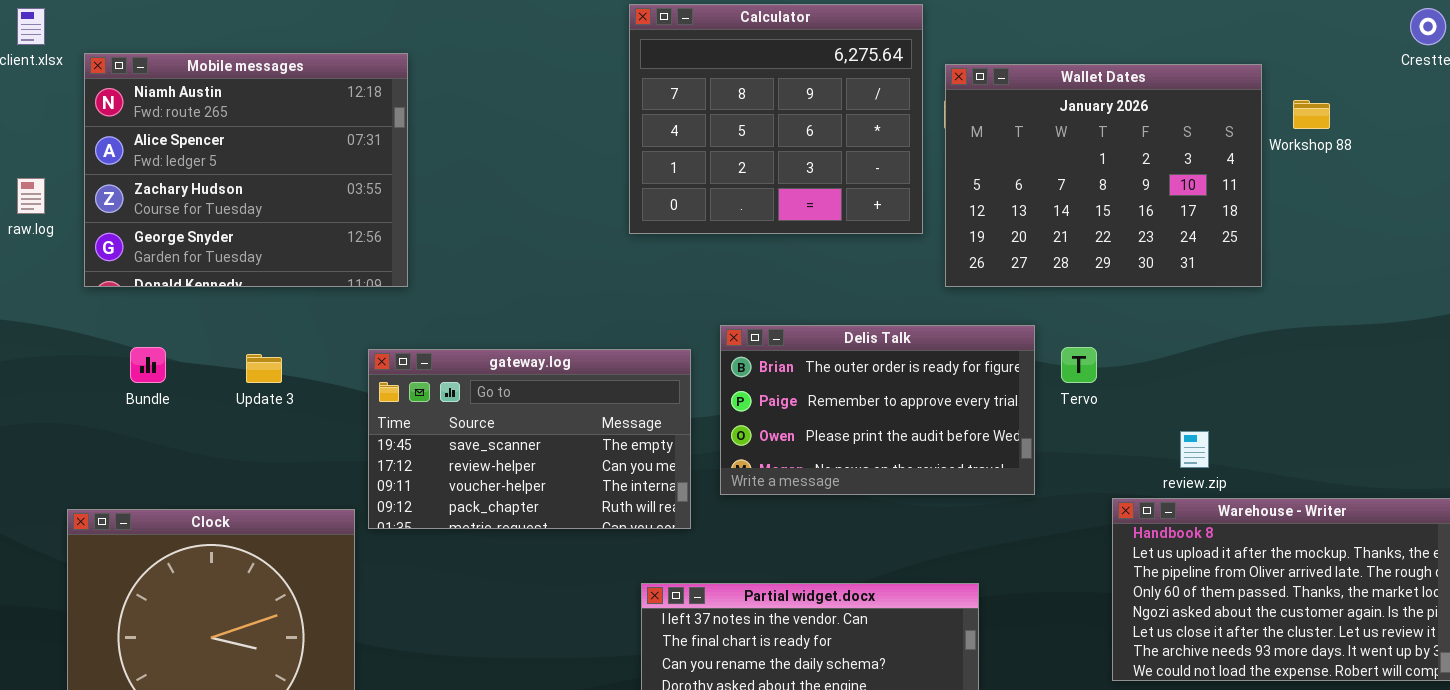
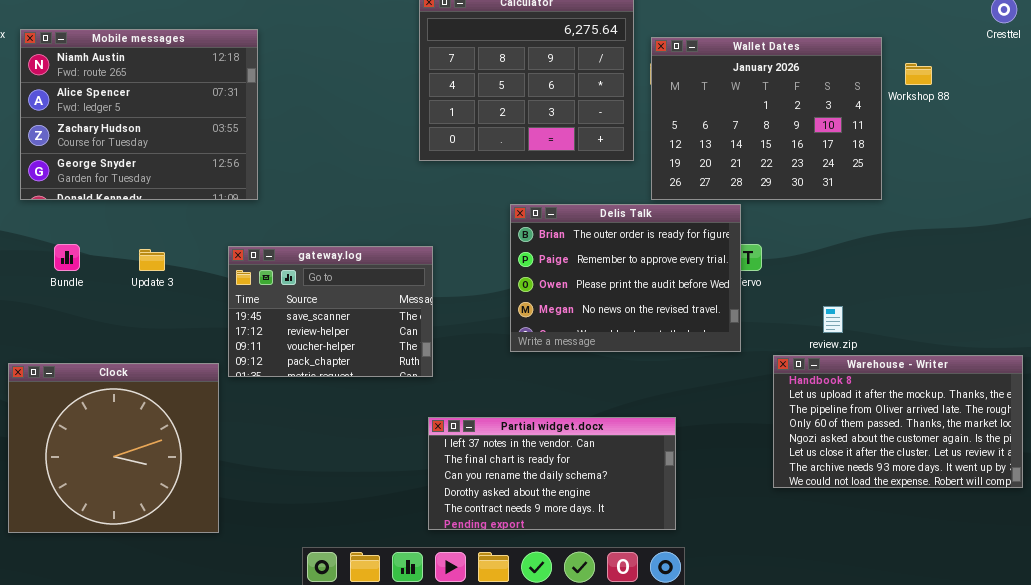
Delis Talk: [720,325,1035,495] -> [510,204,741,352], moved, resized
gateway.log: [368,349,691,529] -> [228,246,433,377], resized

